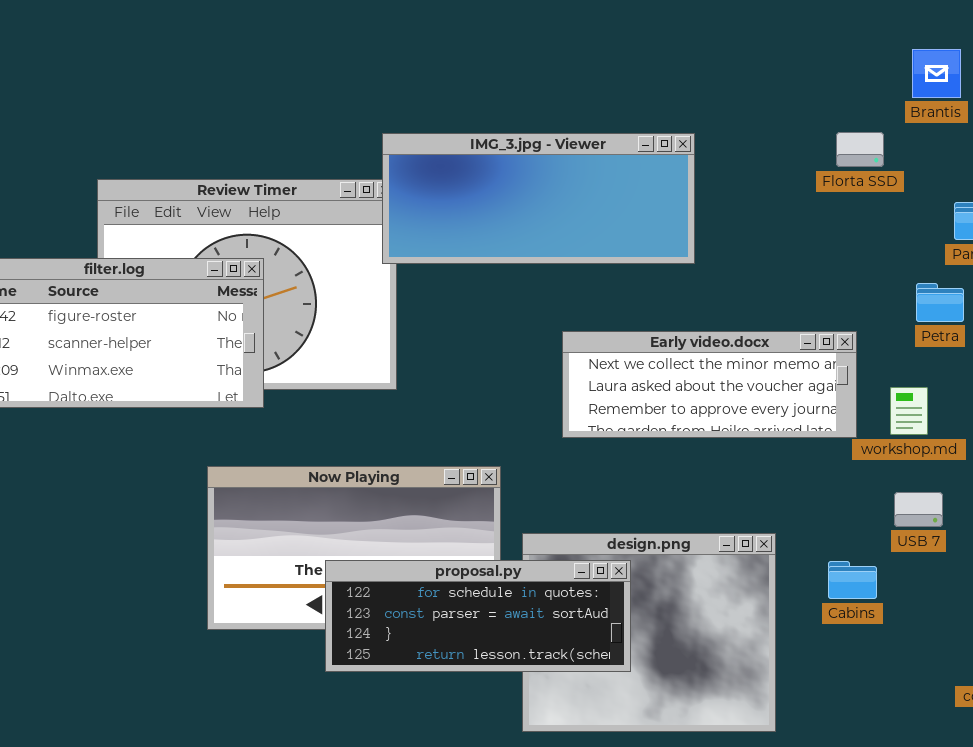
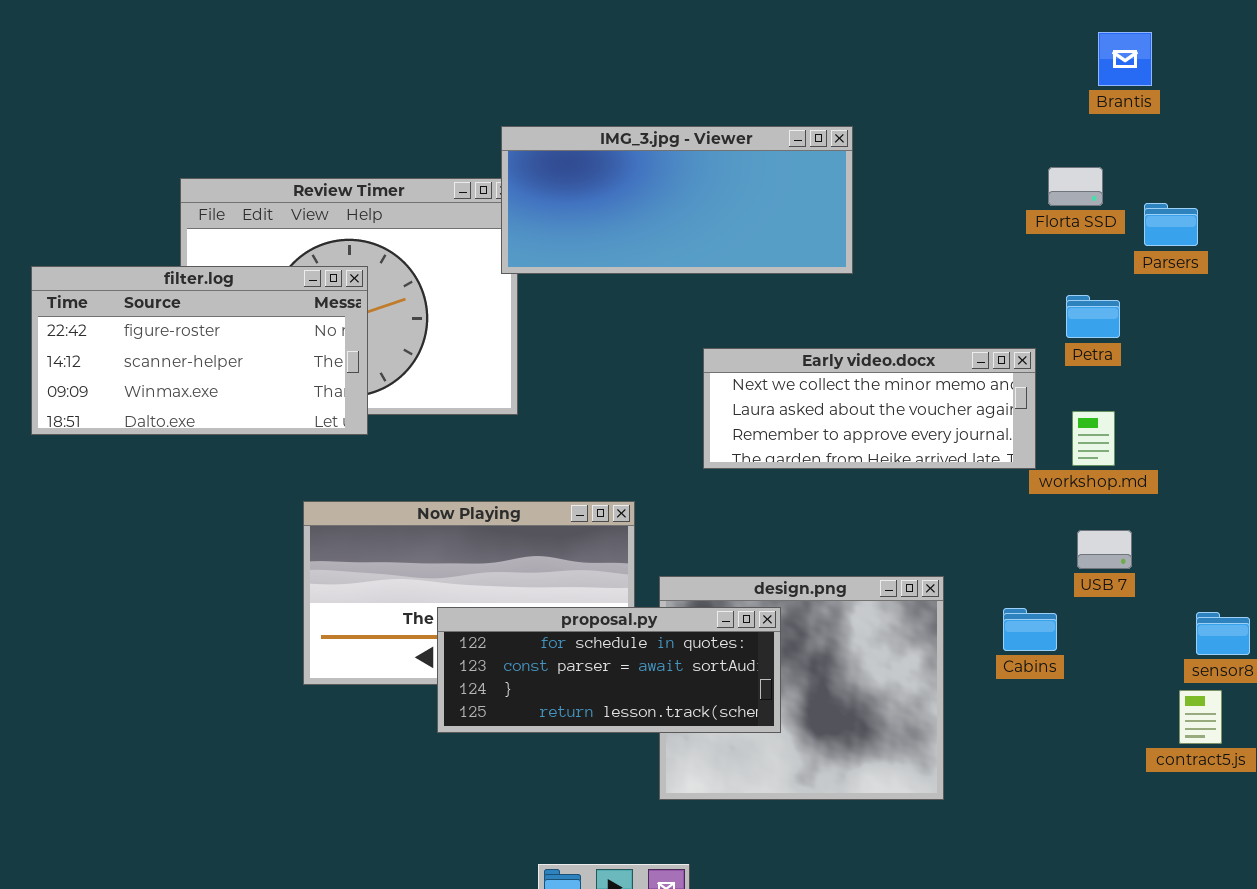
Florta SSD: [836,132,884,167] -> [1048,167,1103,206], moved
Petra: [916,283,964,322] -> [1066,295,1120,338], moved

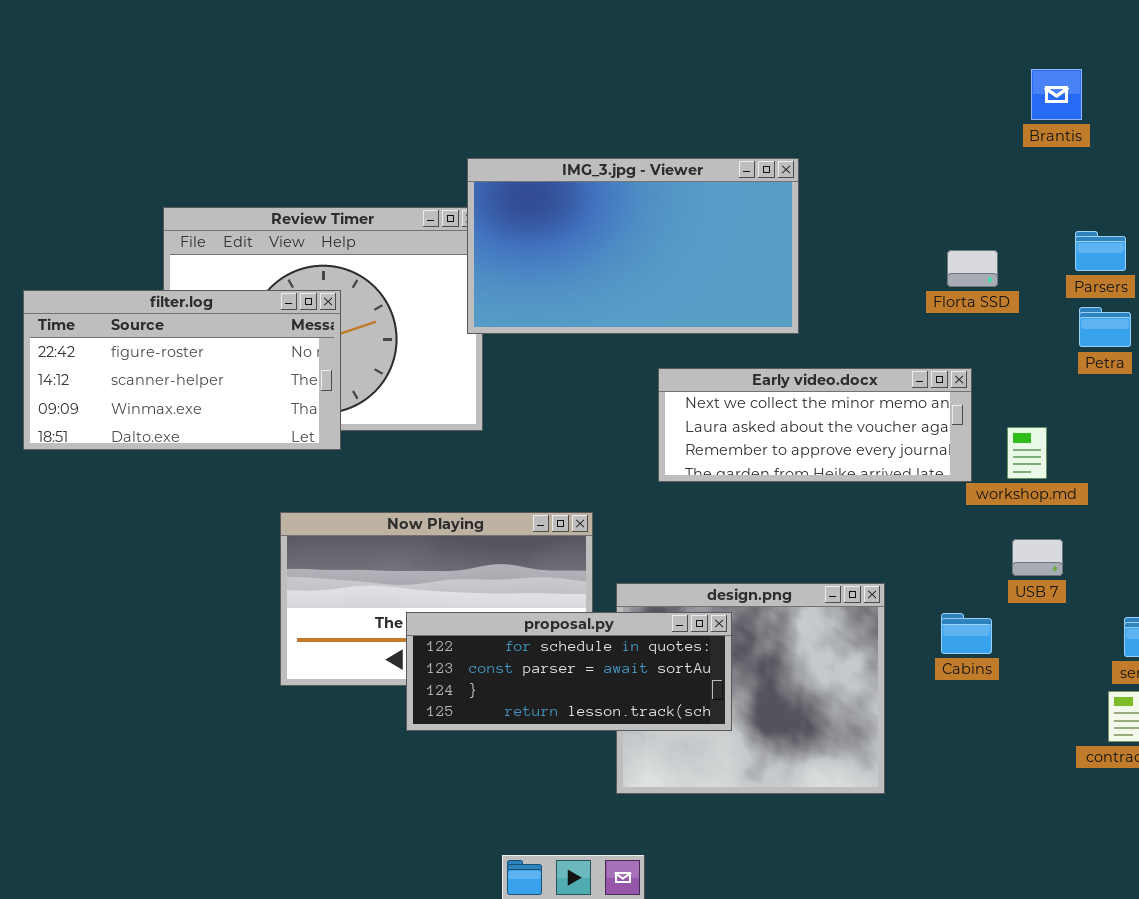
IMG_3.jpg - Viewer: [501,126,853,274] -> [467,158,799,334], resized
Florta SSD: [1048,167,1103,206] -> [947,250,998,287], moved
Petra: [1066,295,1120,338] -> [1079,307,1131,347], moved

